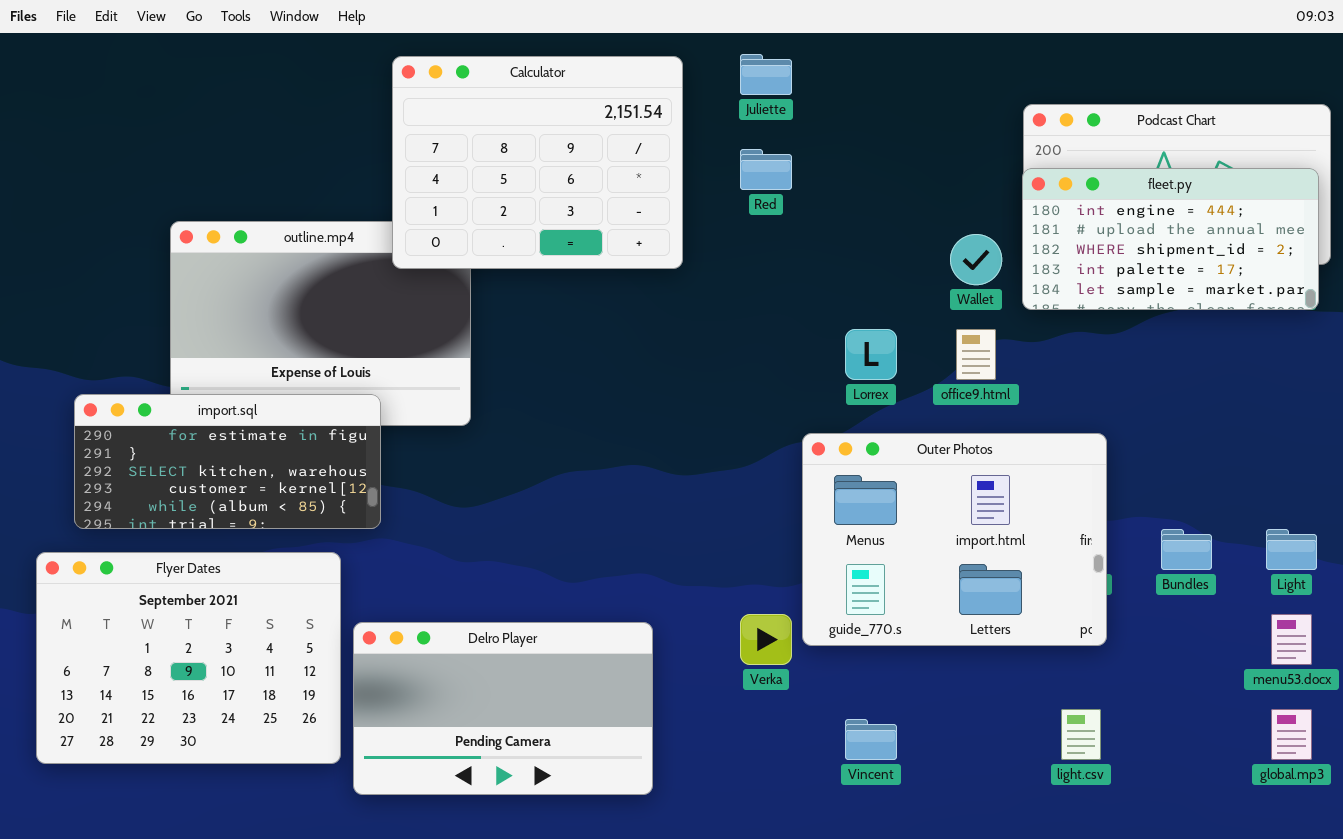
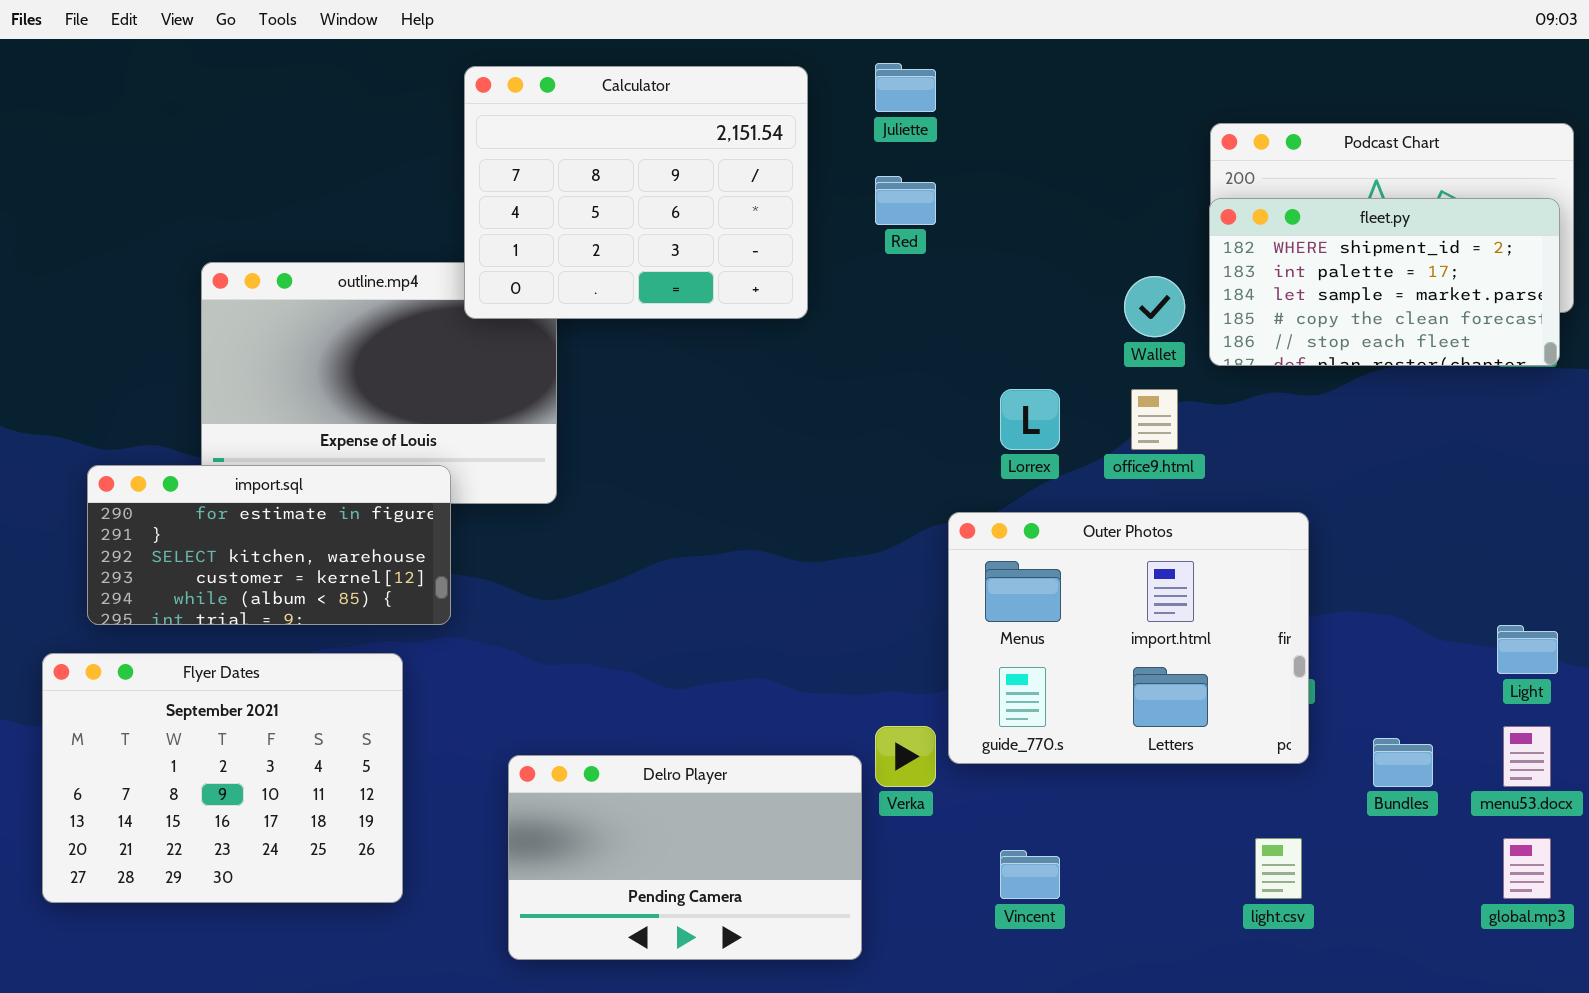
fleet.py: [1022,168,1319,310] -> [1209,198,1560,366], scrolled down 2 rows
Bundles: [1161,529,1212,570] -> [1373,738,1433,787], moved
Delro Player: [353,622,653,795] -> [508,755,862,960], moved

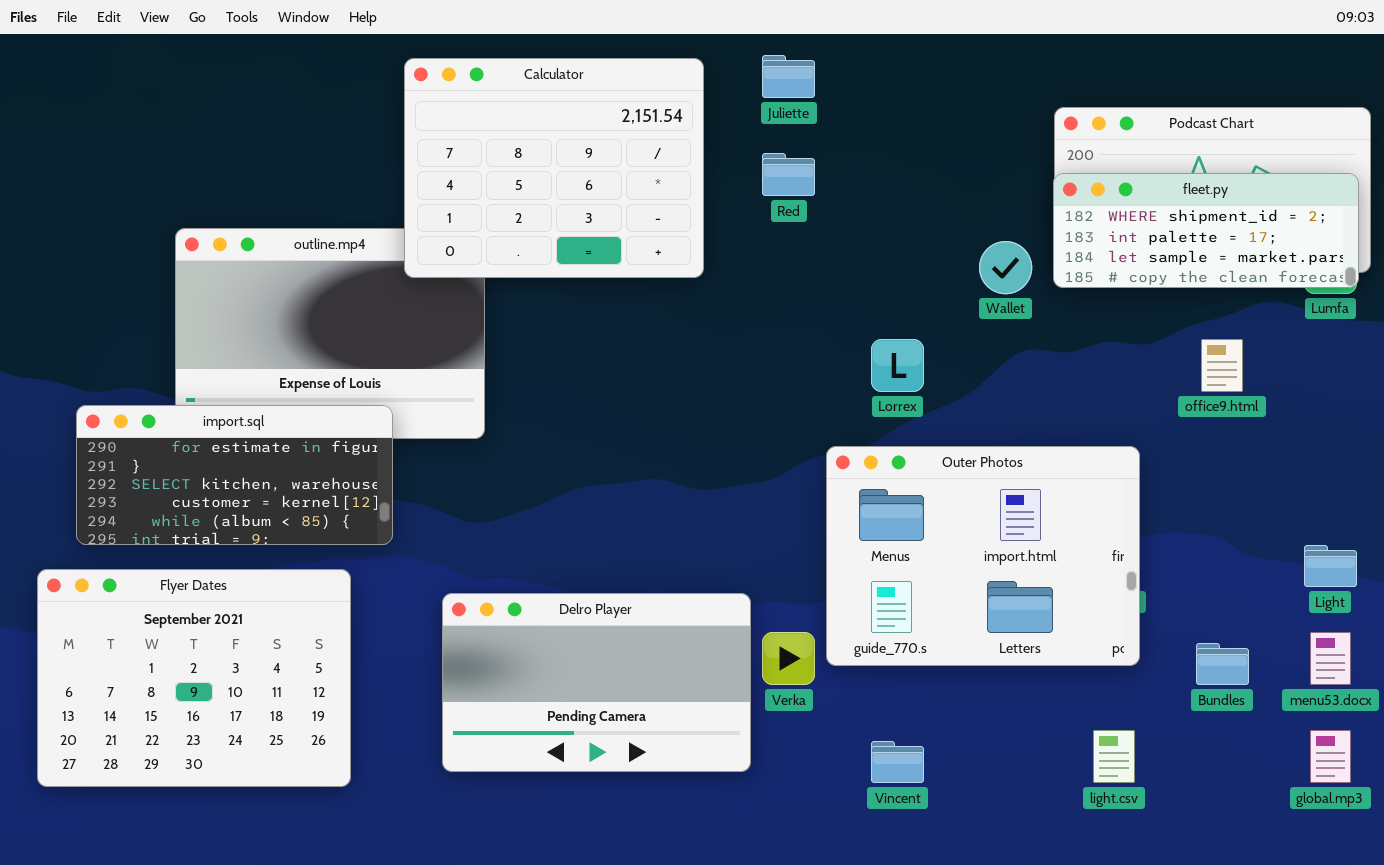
fleet.py: [1209,198,1560,366] -> [1053,173,1359,288], resized
office9.html: [1131,389,1178,450] -> [1201,339,1243,392], moved
Delro Player: [508,755,862,960] -> [442,593,751,772], moved

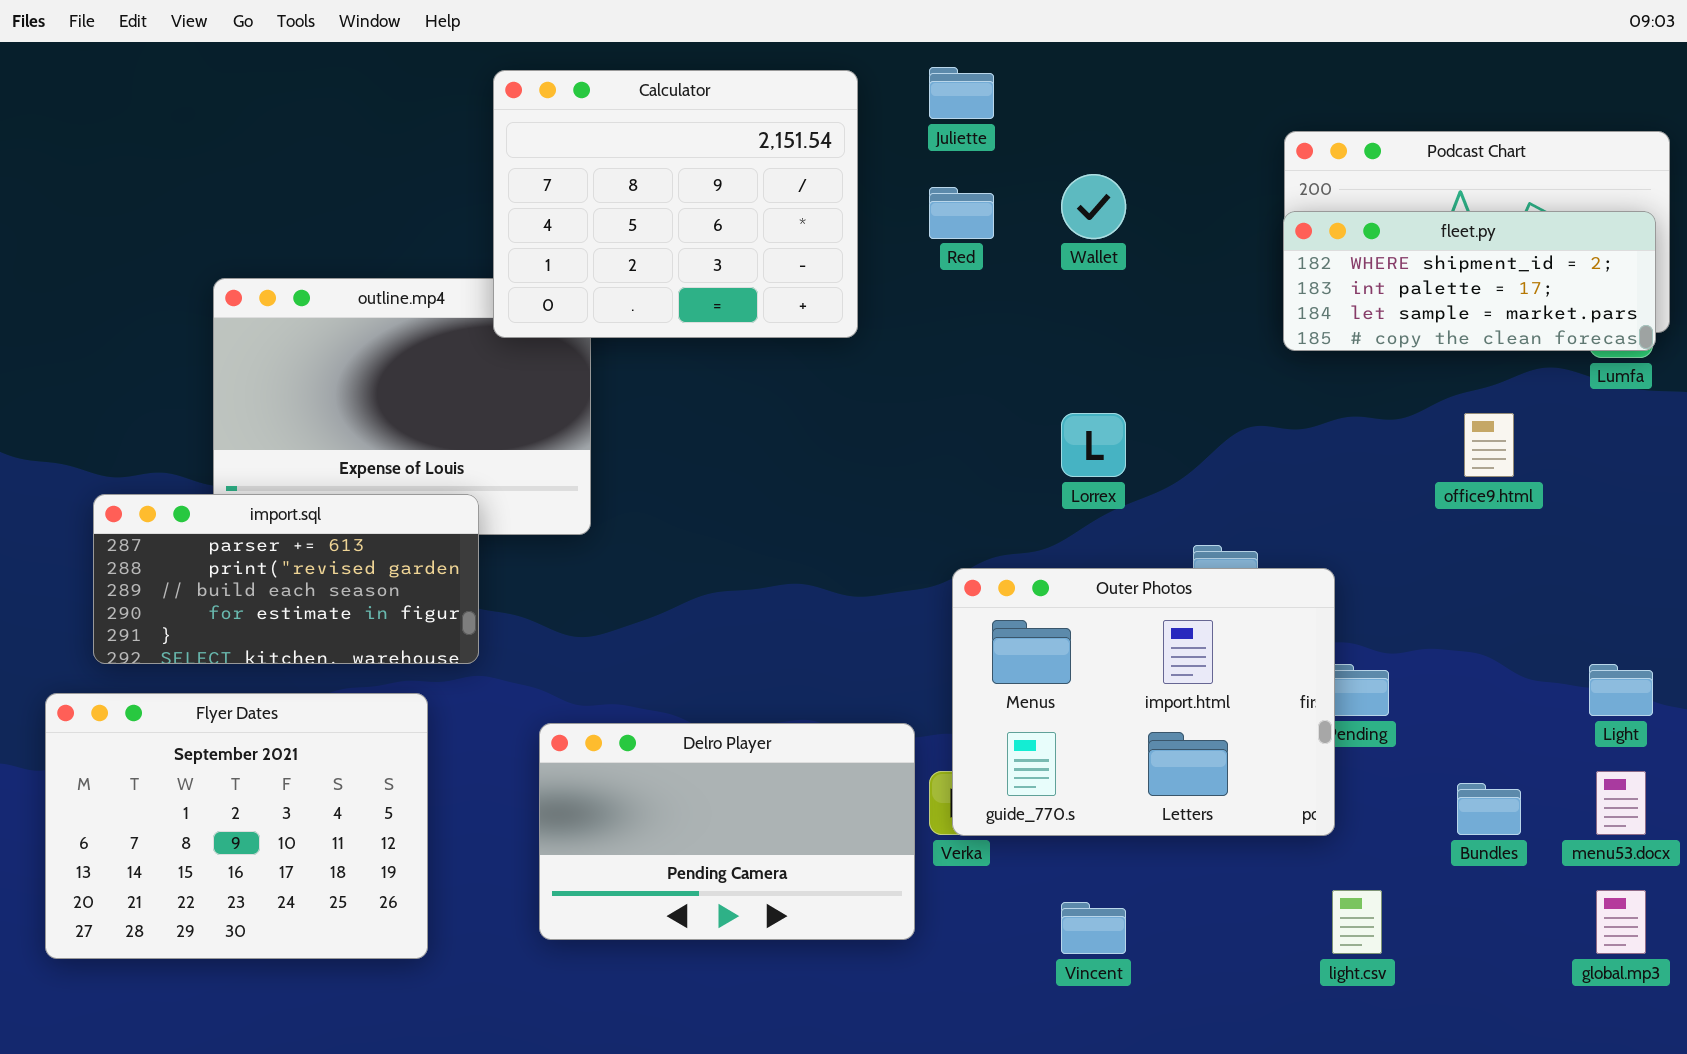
Wallet: [979,241,1032,294] -> [1061,174,1126,239], moved
import.sql: [76,405,393,545] -> [93,494,479,664], scrolled up 3 rows
Outer Photos: [826,446,1140,666] -> [952,568,1335,836], moved

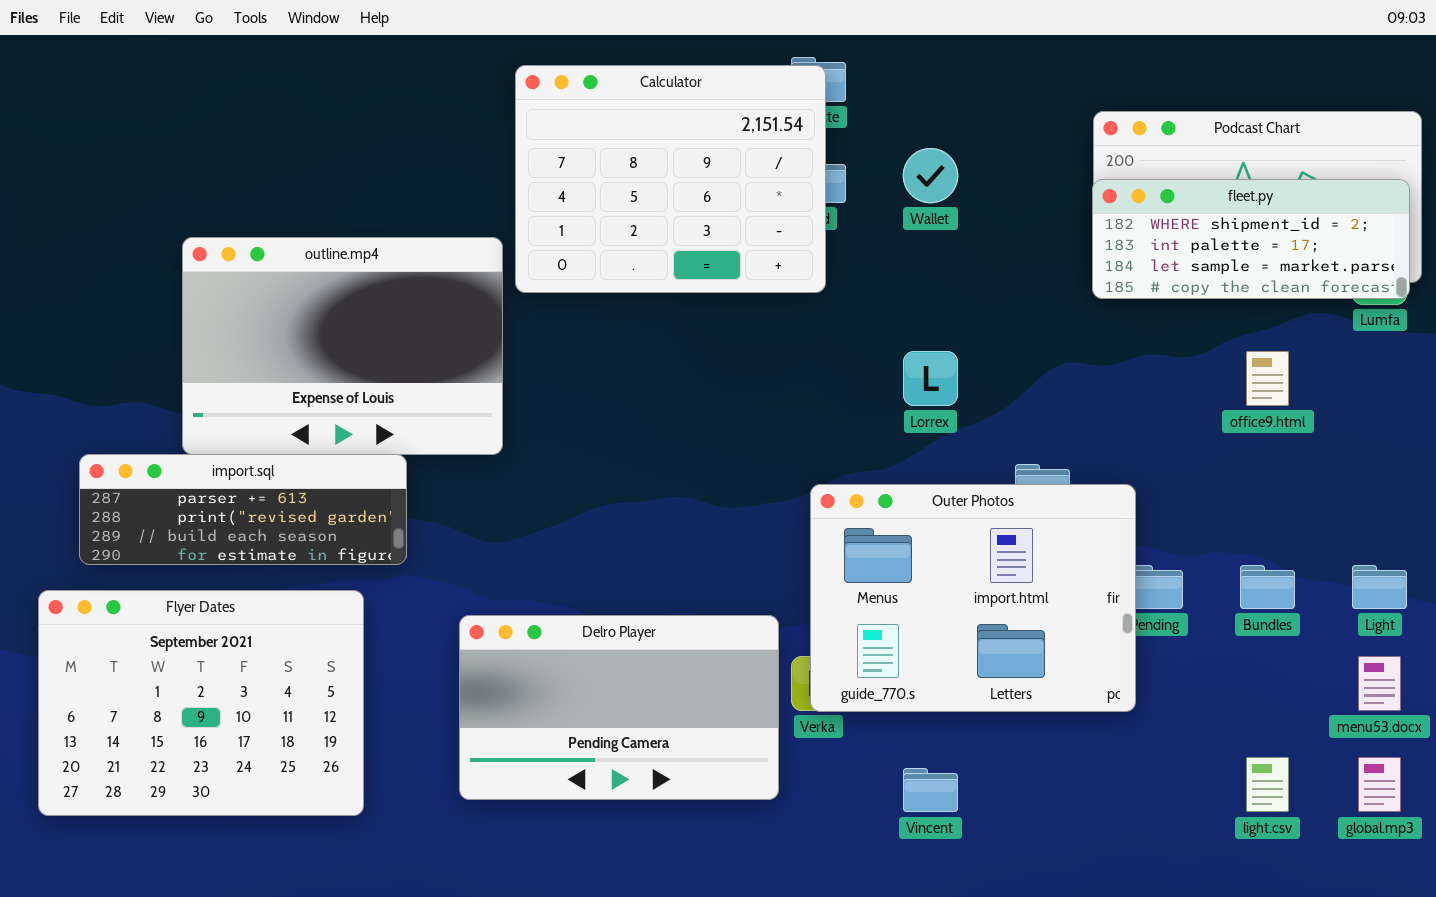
Calculator: [493,70,858,338] -> [515,65,826,293], moved
import.sql: [93,494,479,664] -> [79,454,407,565], resized
Bundles: [1457,783,1521,835] -> [1240,565,1295,609], moved
light.csv: [1332,890,1382,954] -> [1246,757,1289,812], moved

